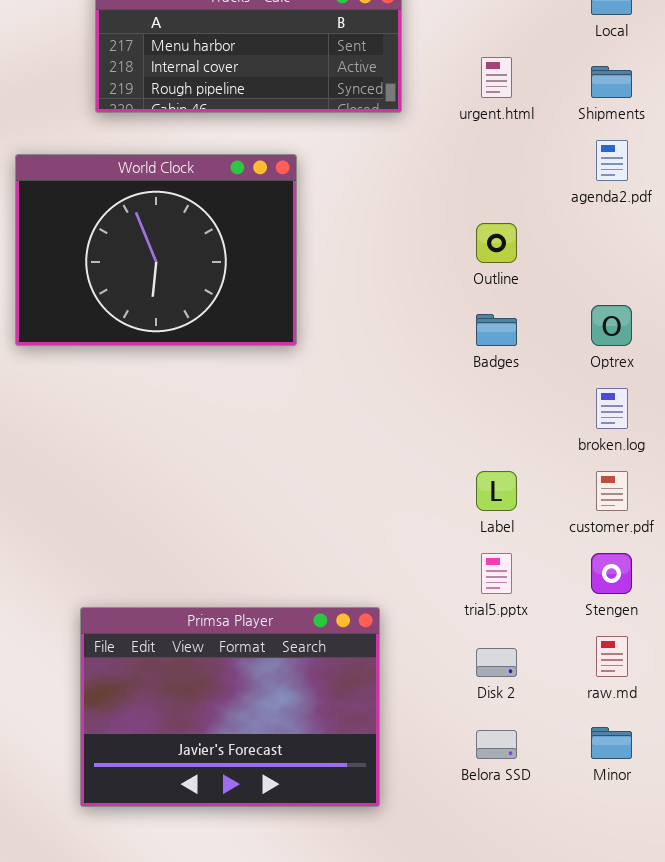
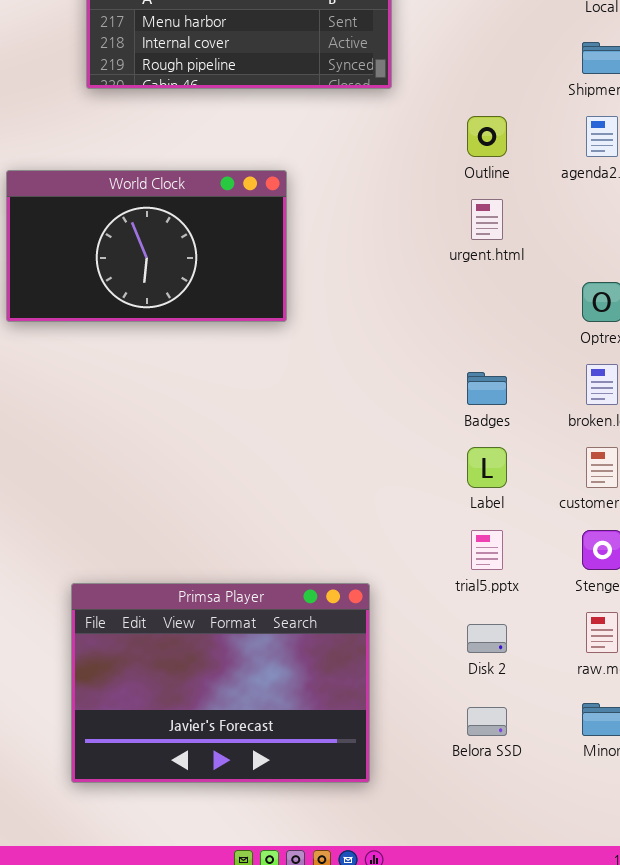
urgent.html: [481,57,512,98] -> [471,199,503,240], moved
World Clock: [15,154,297,346] -> [6,170,287,322], resized
Outline: [476,223,517,263] -> [467,116,507,157], moved
Badges: [476,314,517,346] -> [467,372,507,405], moved

